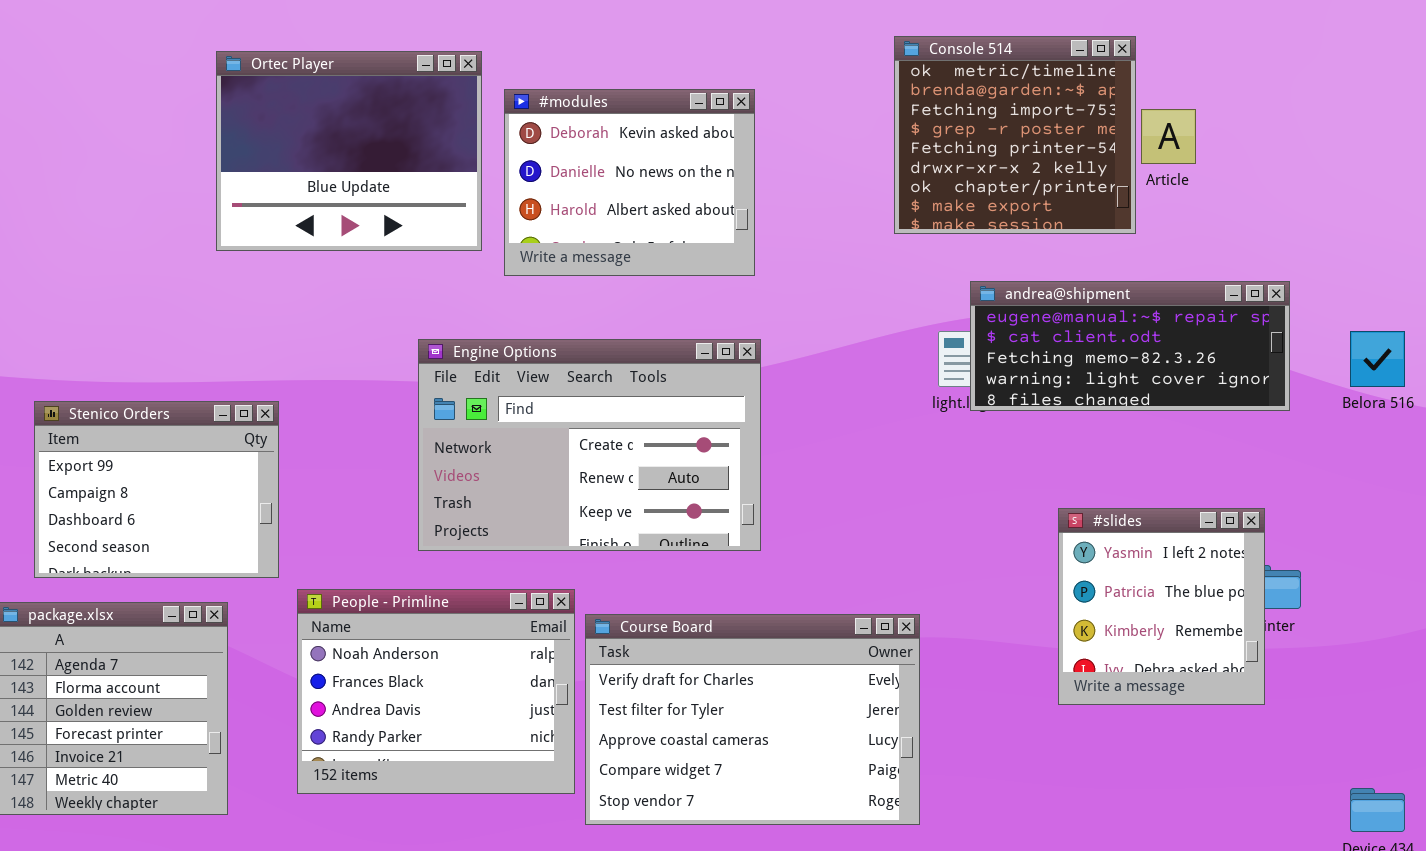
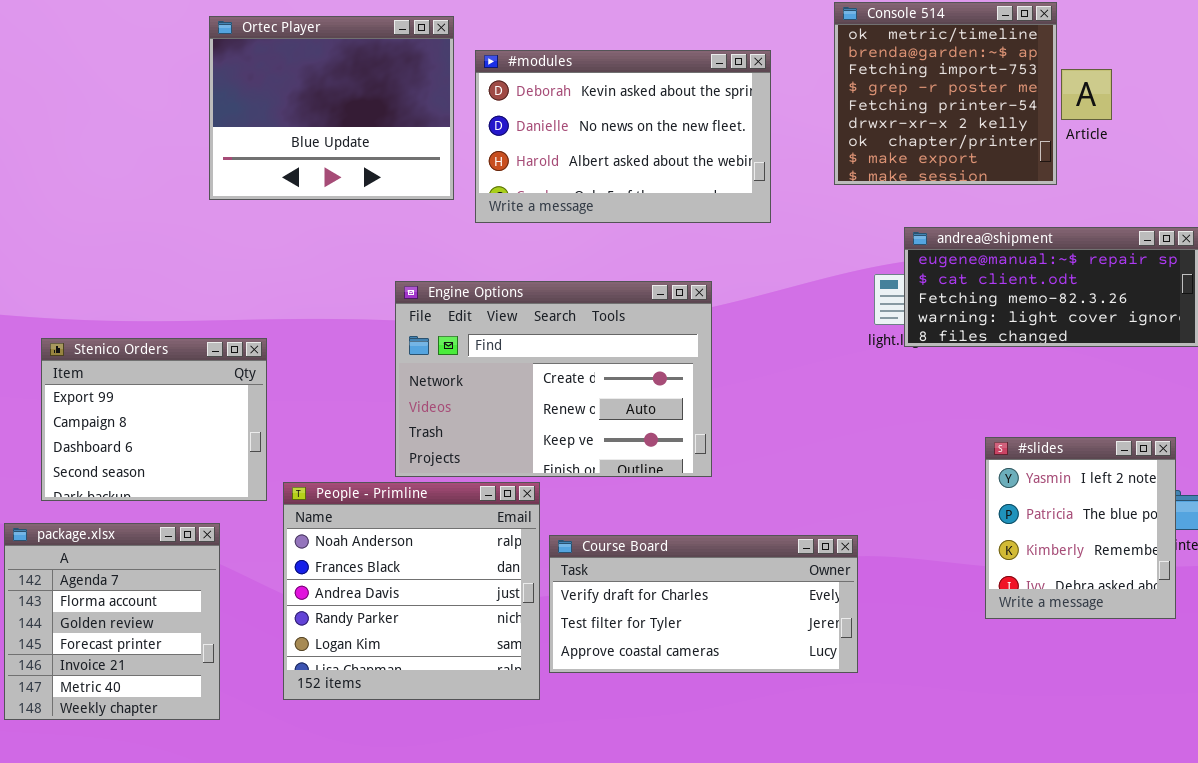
#modules: [504,89,755,276] -> [475,50,771,223], resized
People - Primline: [297,589,575,794] -> [283,482,540,700], resized
Course Board: [585,614,920,825] -> [549,535,858,673], resized

